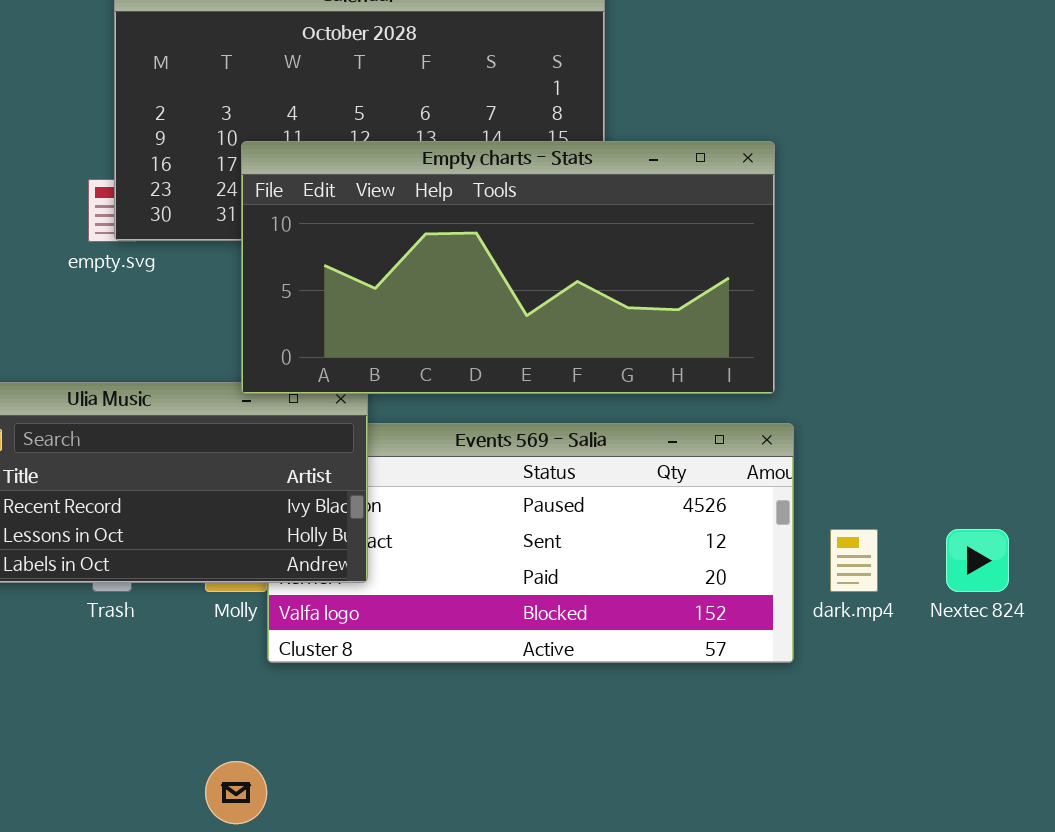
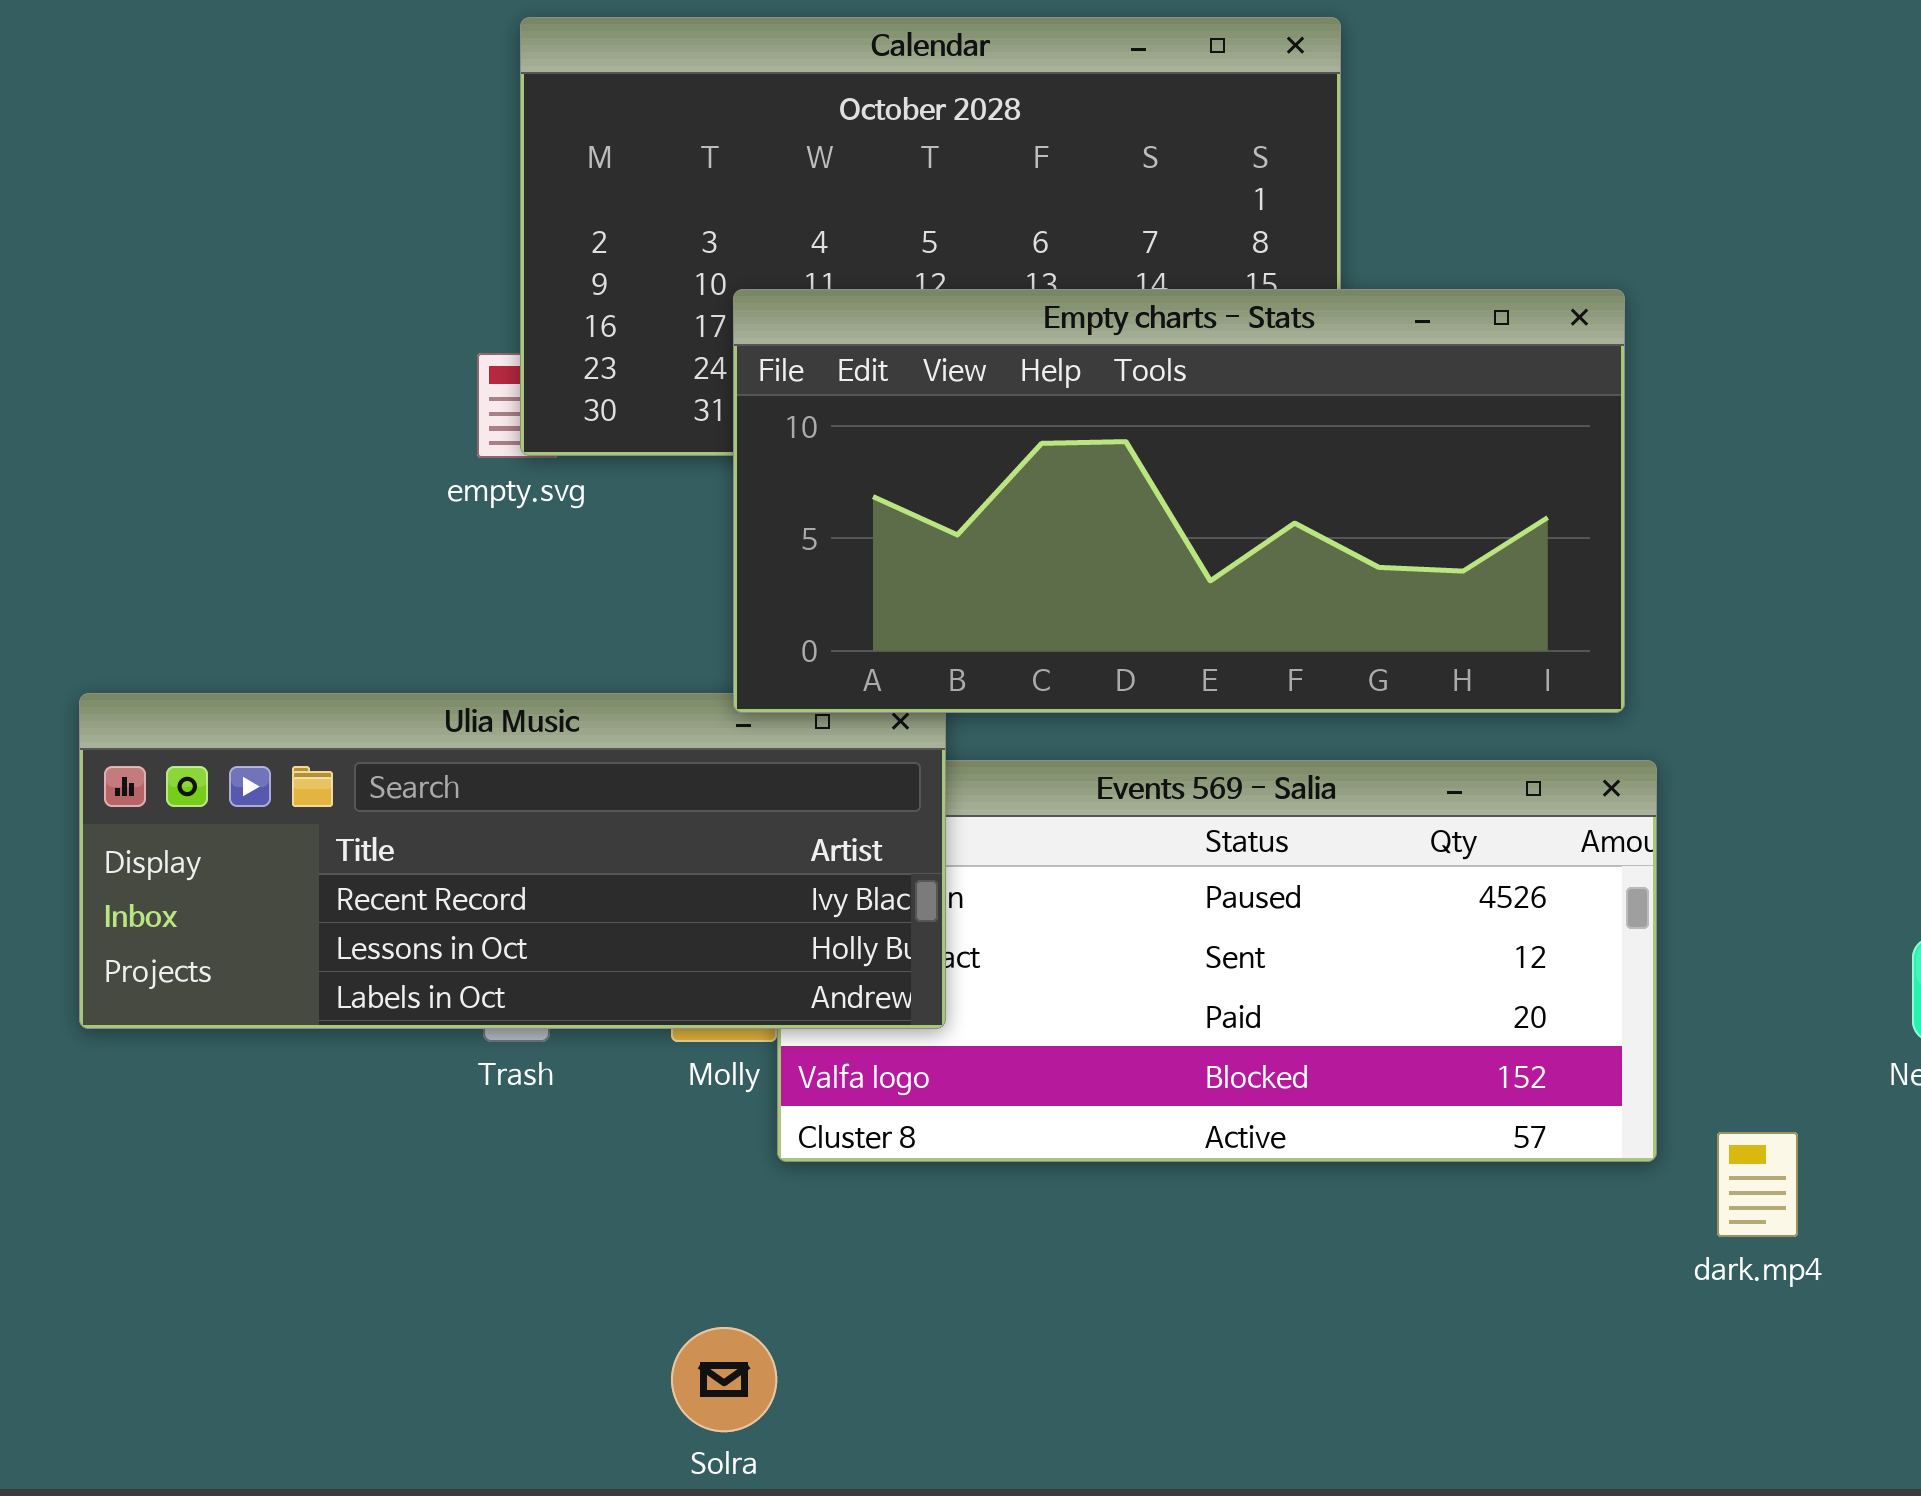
dark.mp4: [830,529,878,592] -> [1717,1132,1798,1237], moved

